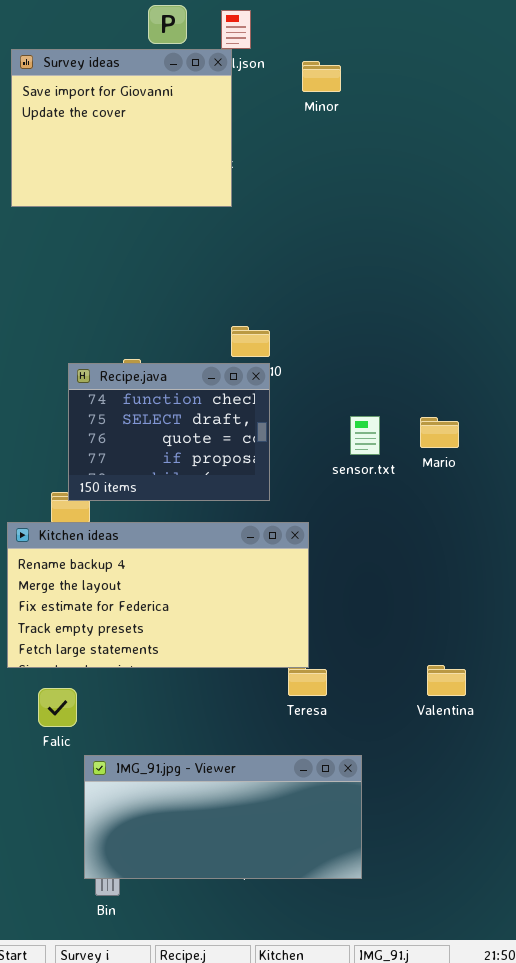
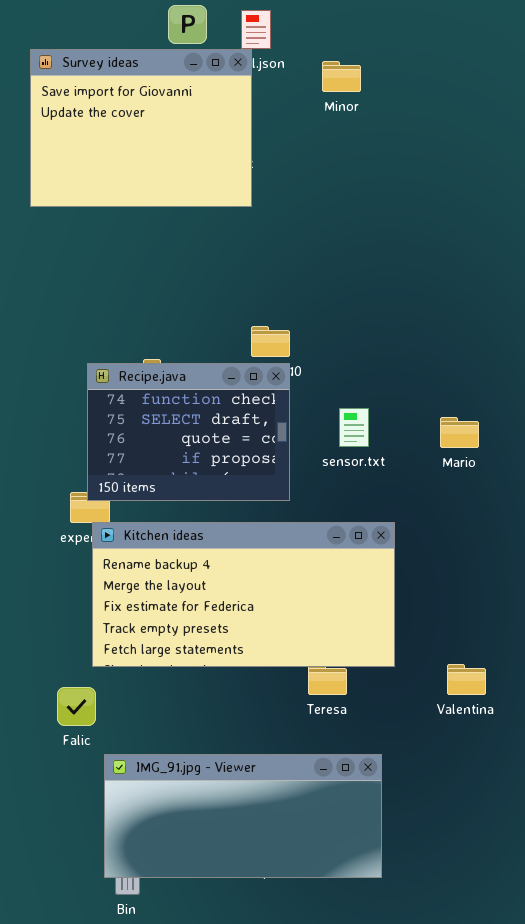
sensor.txt: [350,416,380,455] -> [339,408,369,447], moved
Kitchen ideas: [7,522,309,668] -> [92,522,395,667], moved

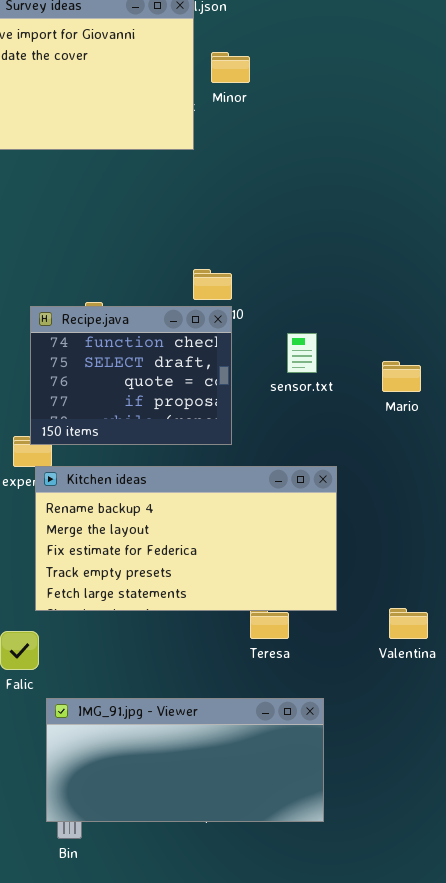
Minor: [322,61,361,92] -> [211,52,250,83], moved
sensor.txt: [339,408,369,447] -> [287,333,317,373], moved

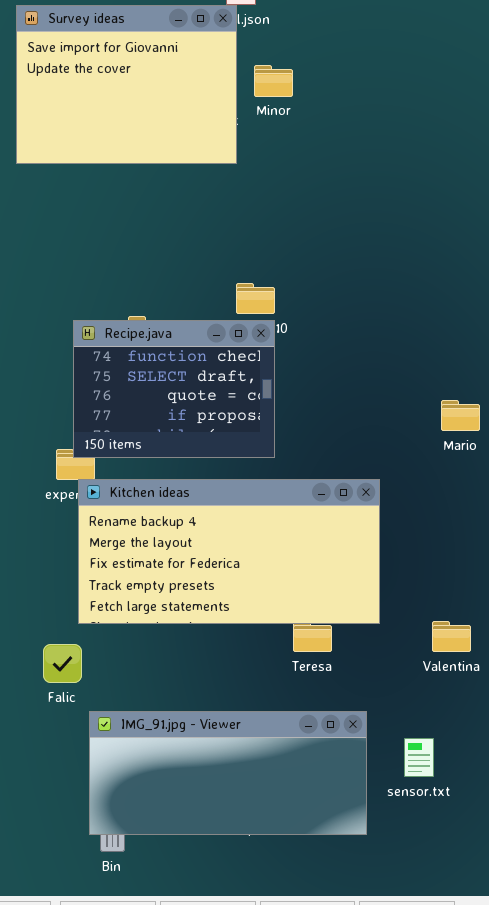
sensor.txt: [287,333,317,373] -> [404,738,434,777], moved
Mario: [382,361,421,392] -> [441,400,480,431], moved

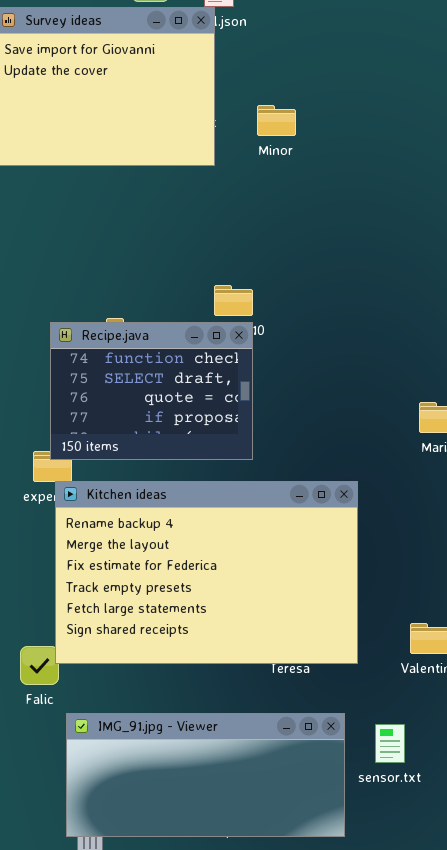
Minor: [254,65,293,97] -> [257,105,296,136], moved
Kitchen ideas: [78,479,380,624] -> [55,481,358,664], resized
sensor.txt: [404,738,434,777] -> [375,724,405,763], moved

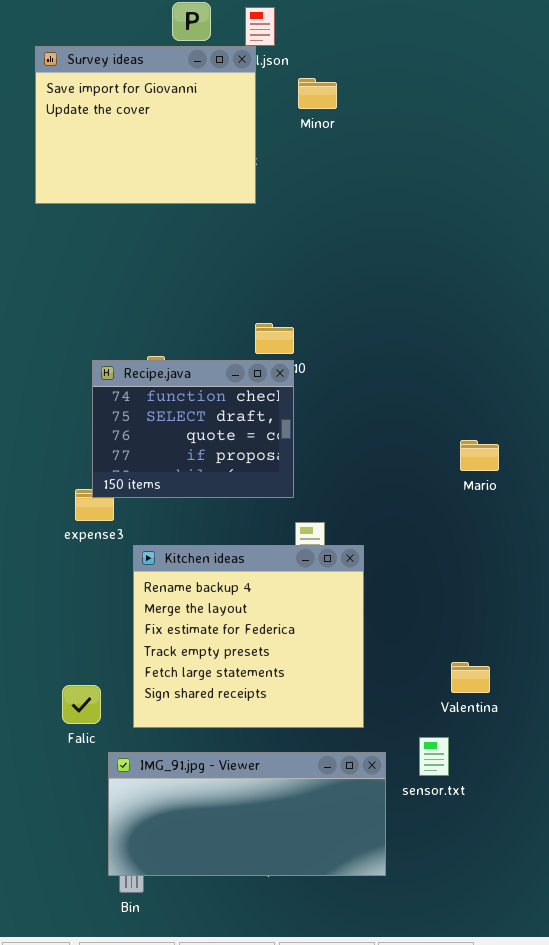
Minor: [257,105,296,136] -> [298,78,337,109], moved
Kitchen ideas: [55,481,358,664] -> [133,545,364,728], moved, resized
sensor.txt: [375,724,405,763] -> [419,737,449,776], moved

